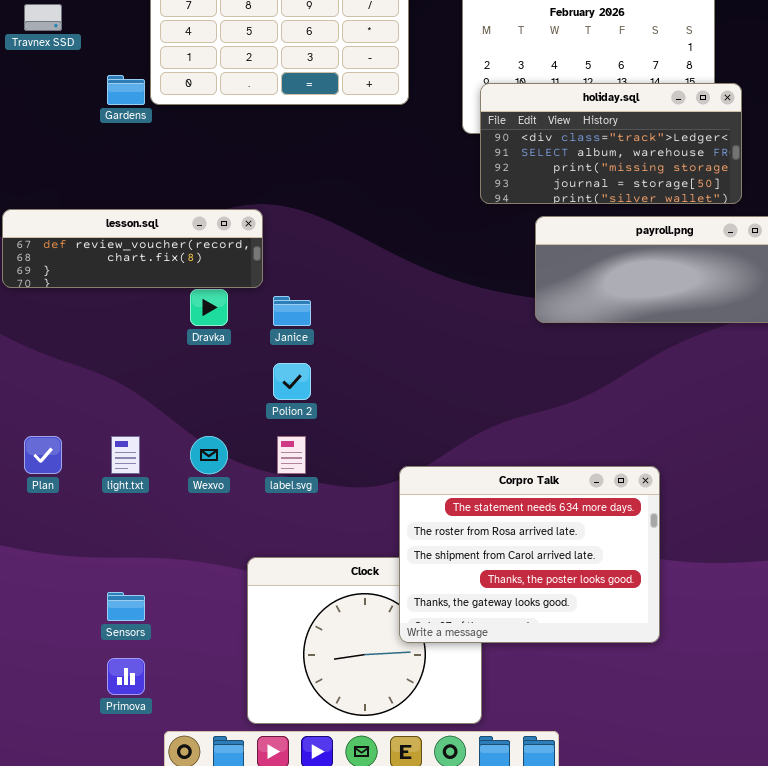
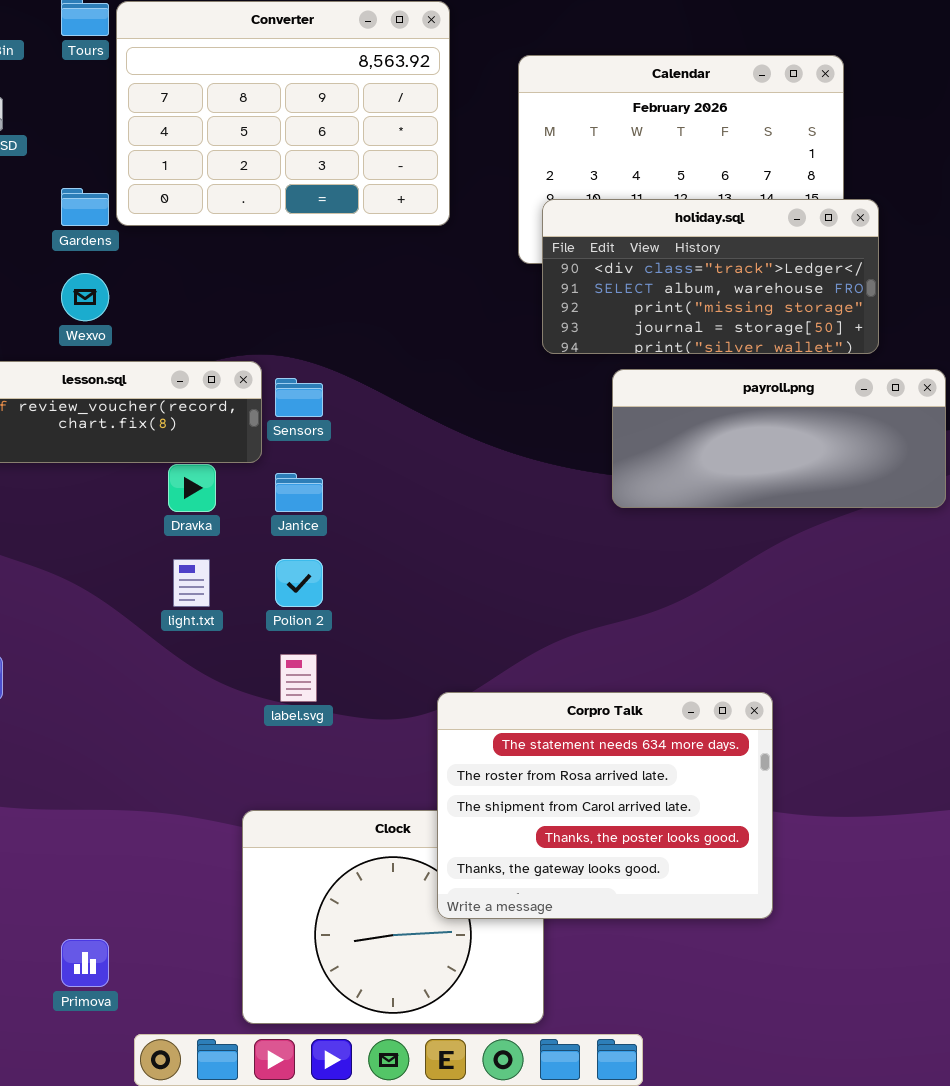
light.txt: [111,436,140,474] -> [173,559,210,607], moved
Wexvo: [190,436,228,474] -> [61,273,109,321], moved
Sensors: [107,592,145,621] -> [275,378,323,417], moved

